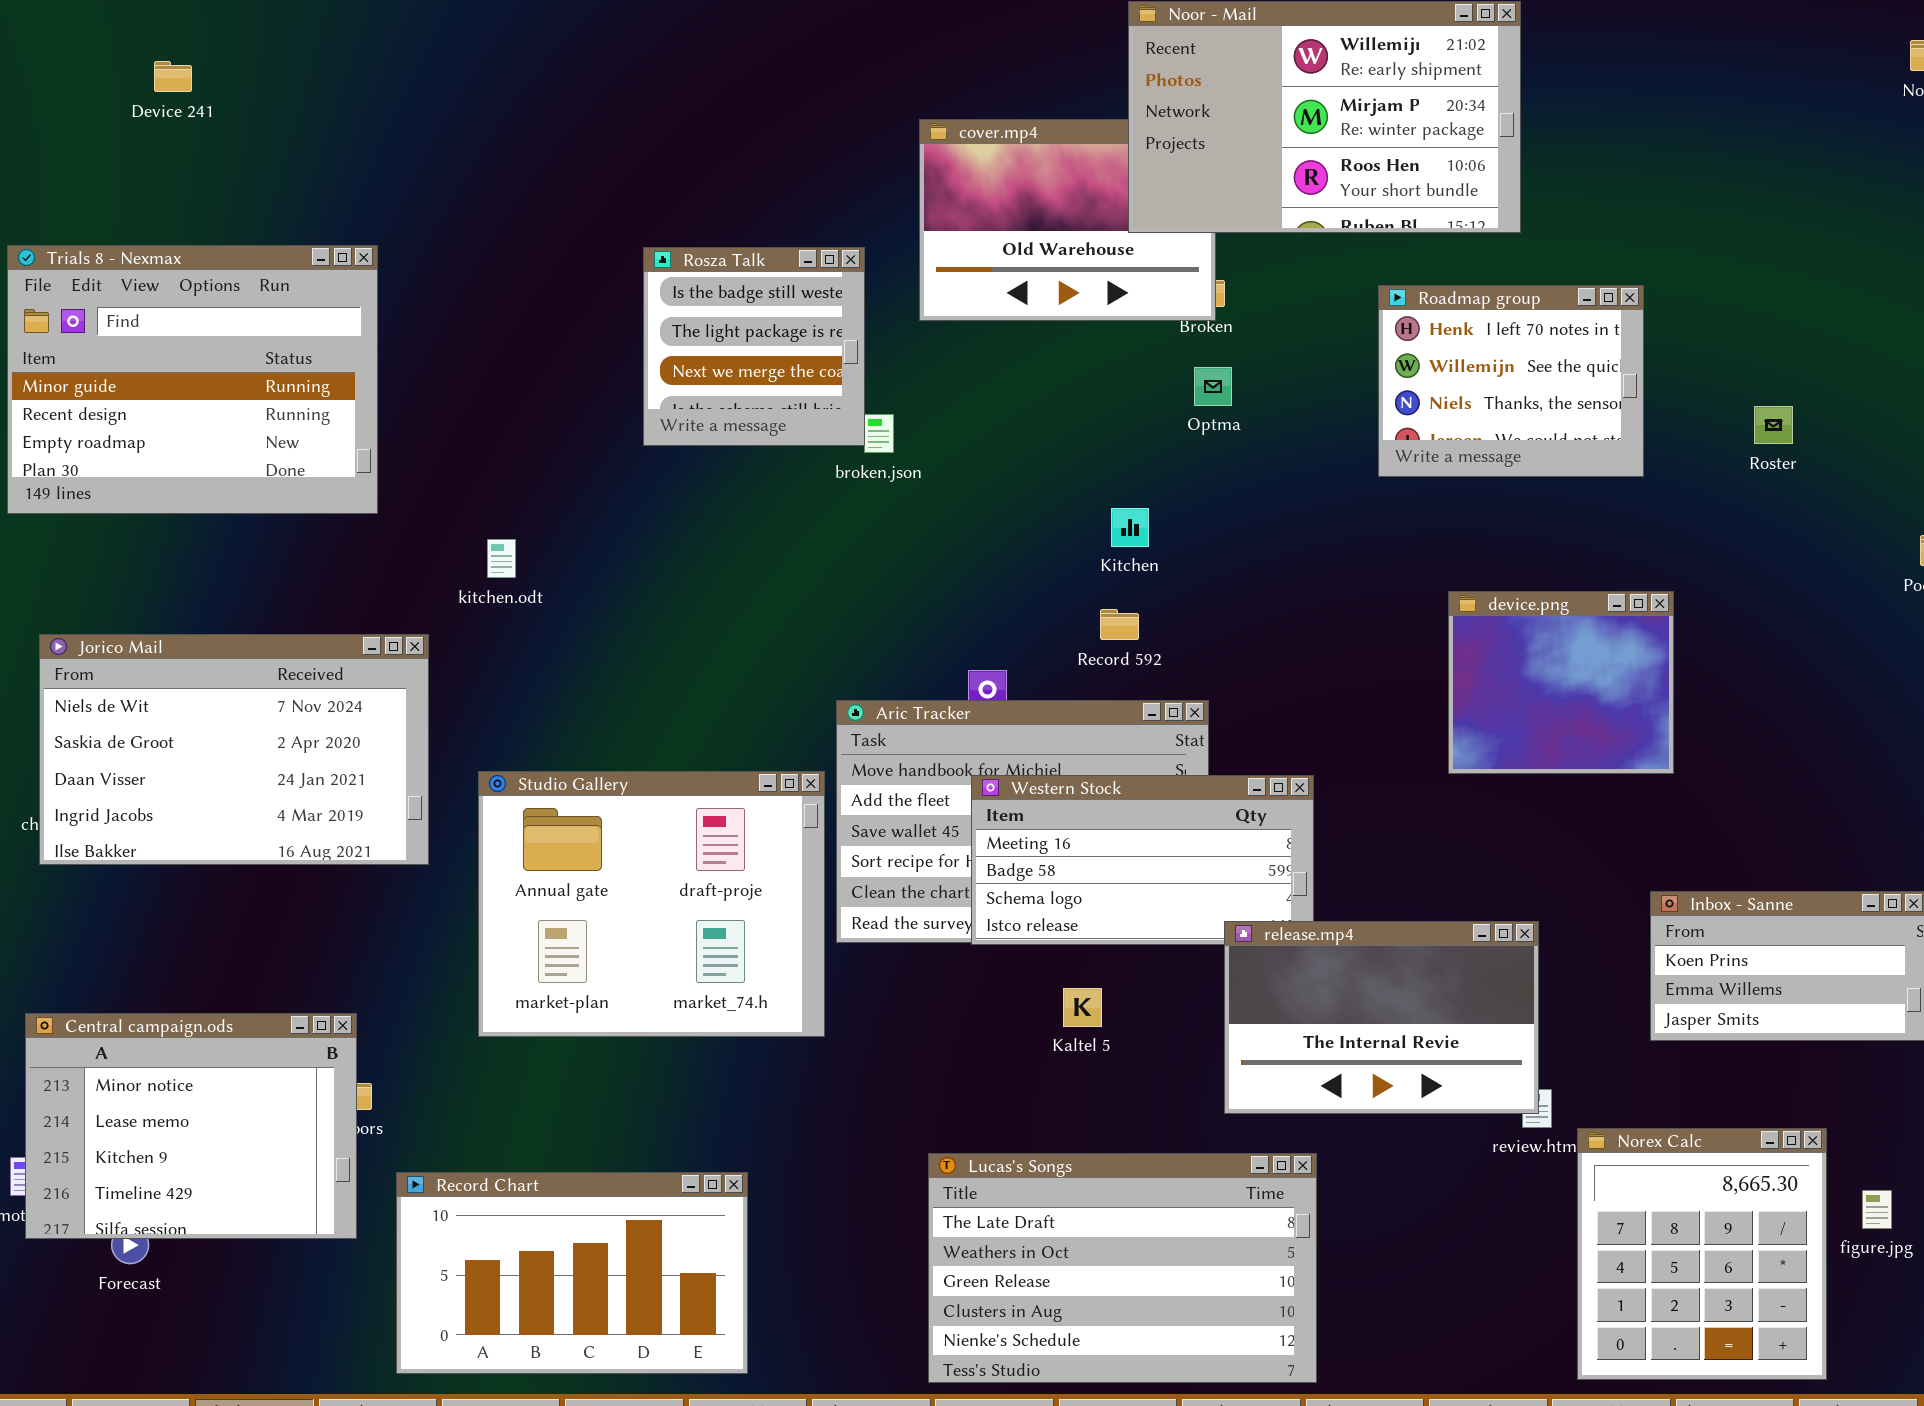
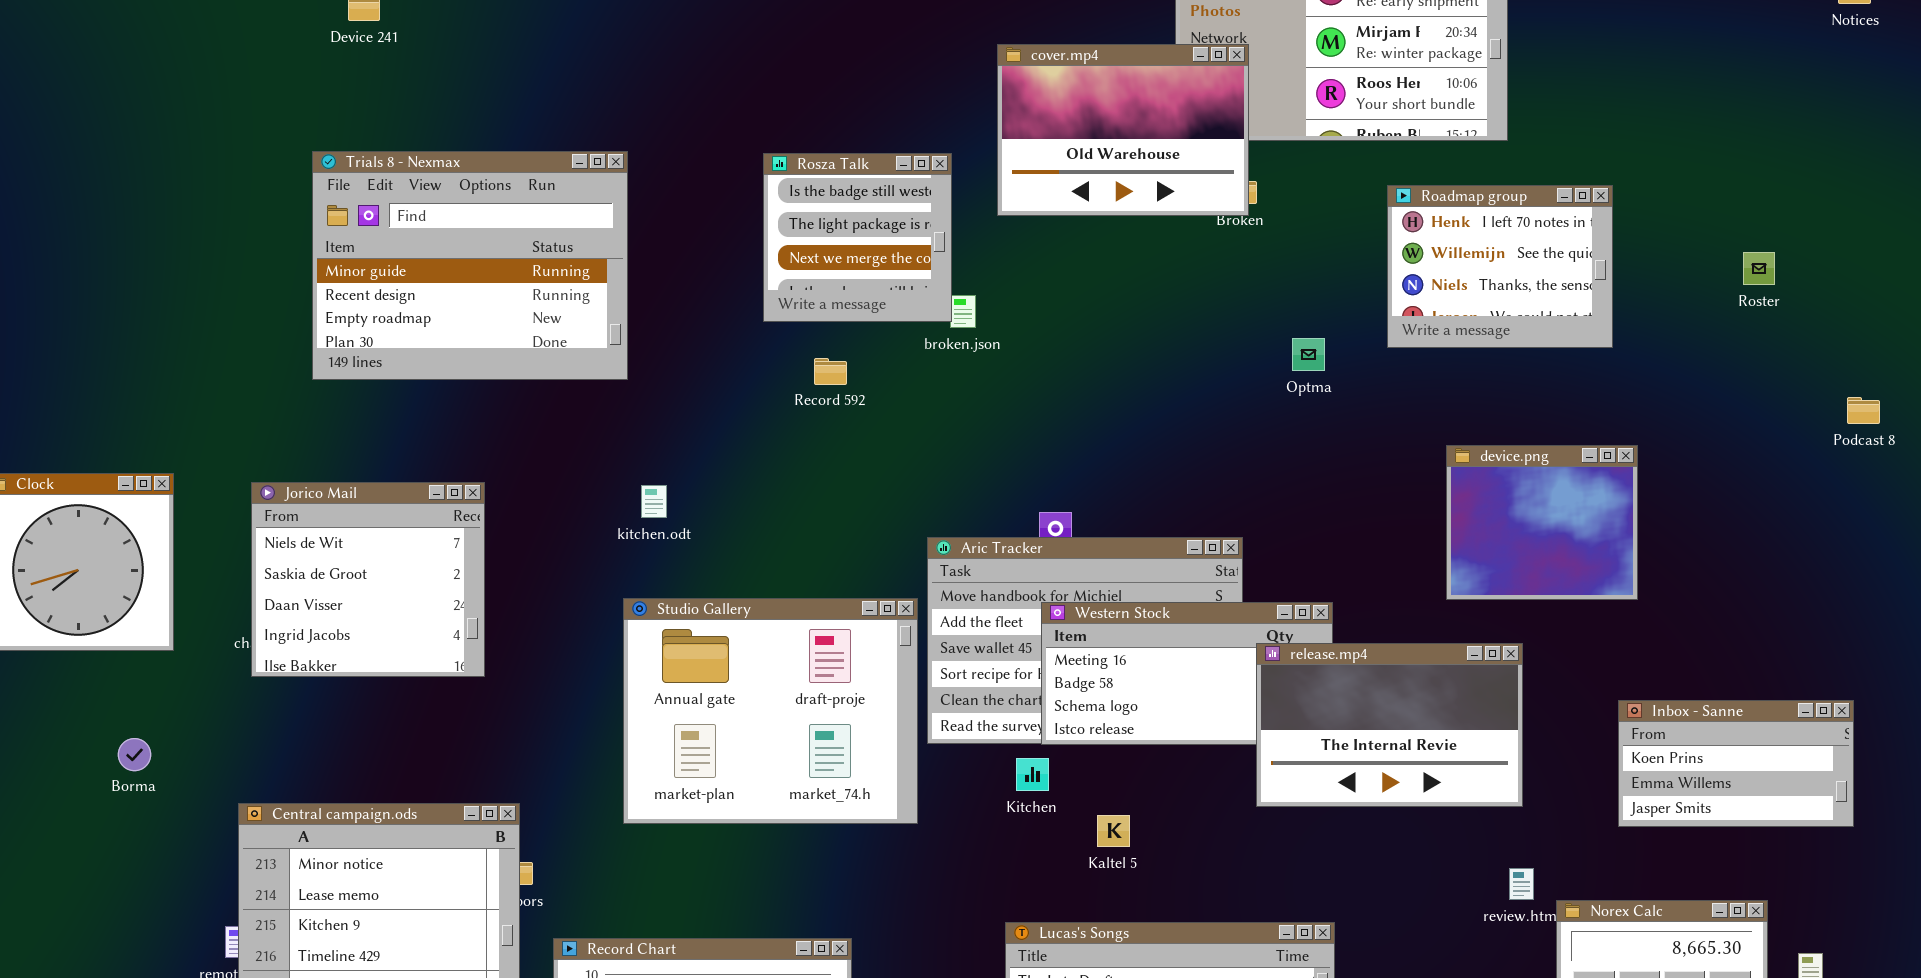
cover.mp4: [919,119,1216,321] -> [997,44,1249,216], raised
Trials 8 - Nexmax: [7,245,378,514] -> [312,151,628,380], moved
Optma: [1194,367,1232,406] -> [1292,338,1325,371], moved
Roster: [1754,406,1793,444] -> [1743,252,1775,285], moved
Kitchen: [1111,508,1149,547] -> [1016,758,1049,791], moved
kitchen.odt: [487,539,516,578] -> [641,485,667,518], moved
Record 592: [1100,609,1139,640] -> [814,358,847,385], moved
Jorico Mail: [39,634,429,865] -> [251,482,485,677], resized
release.mp4: [1224,921,1539,1114] -> [1256,643,1523,807], moved
Kaltel 5: [1063,988,1102,1027] -> [1097,815,1130,847], moved

